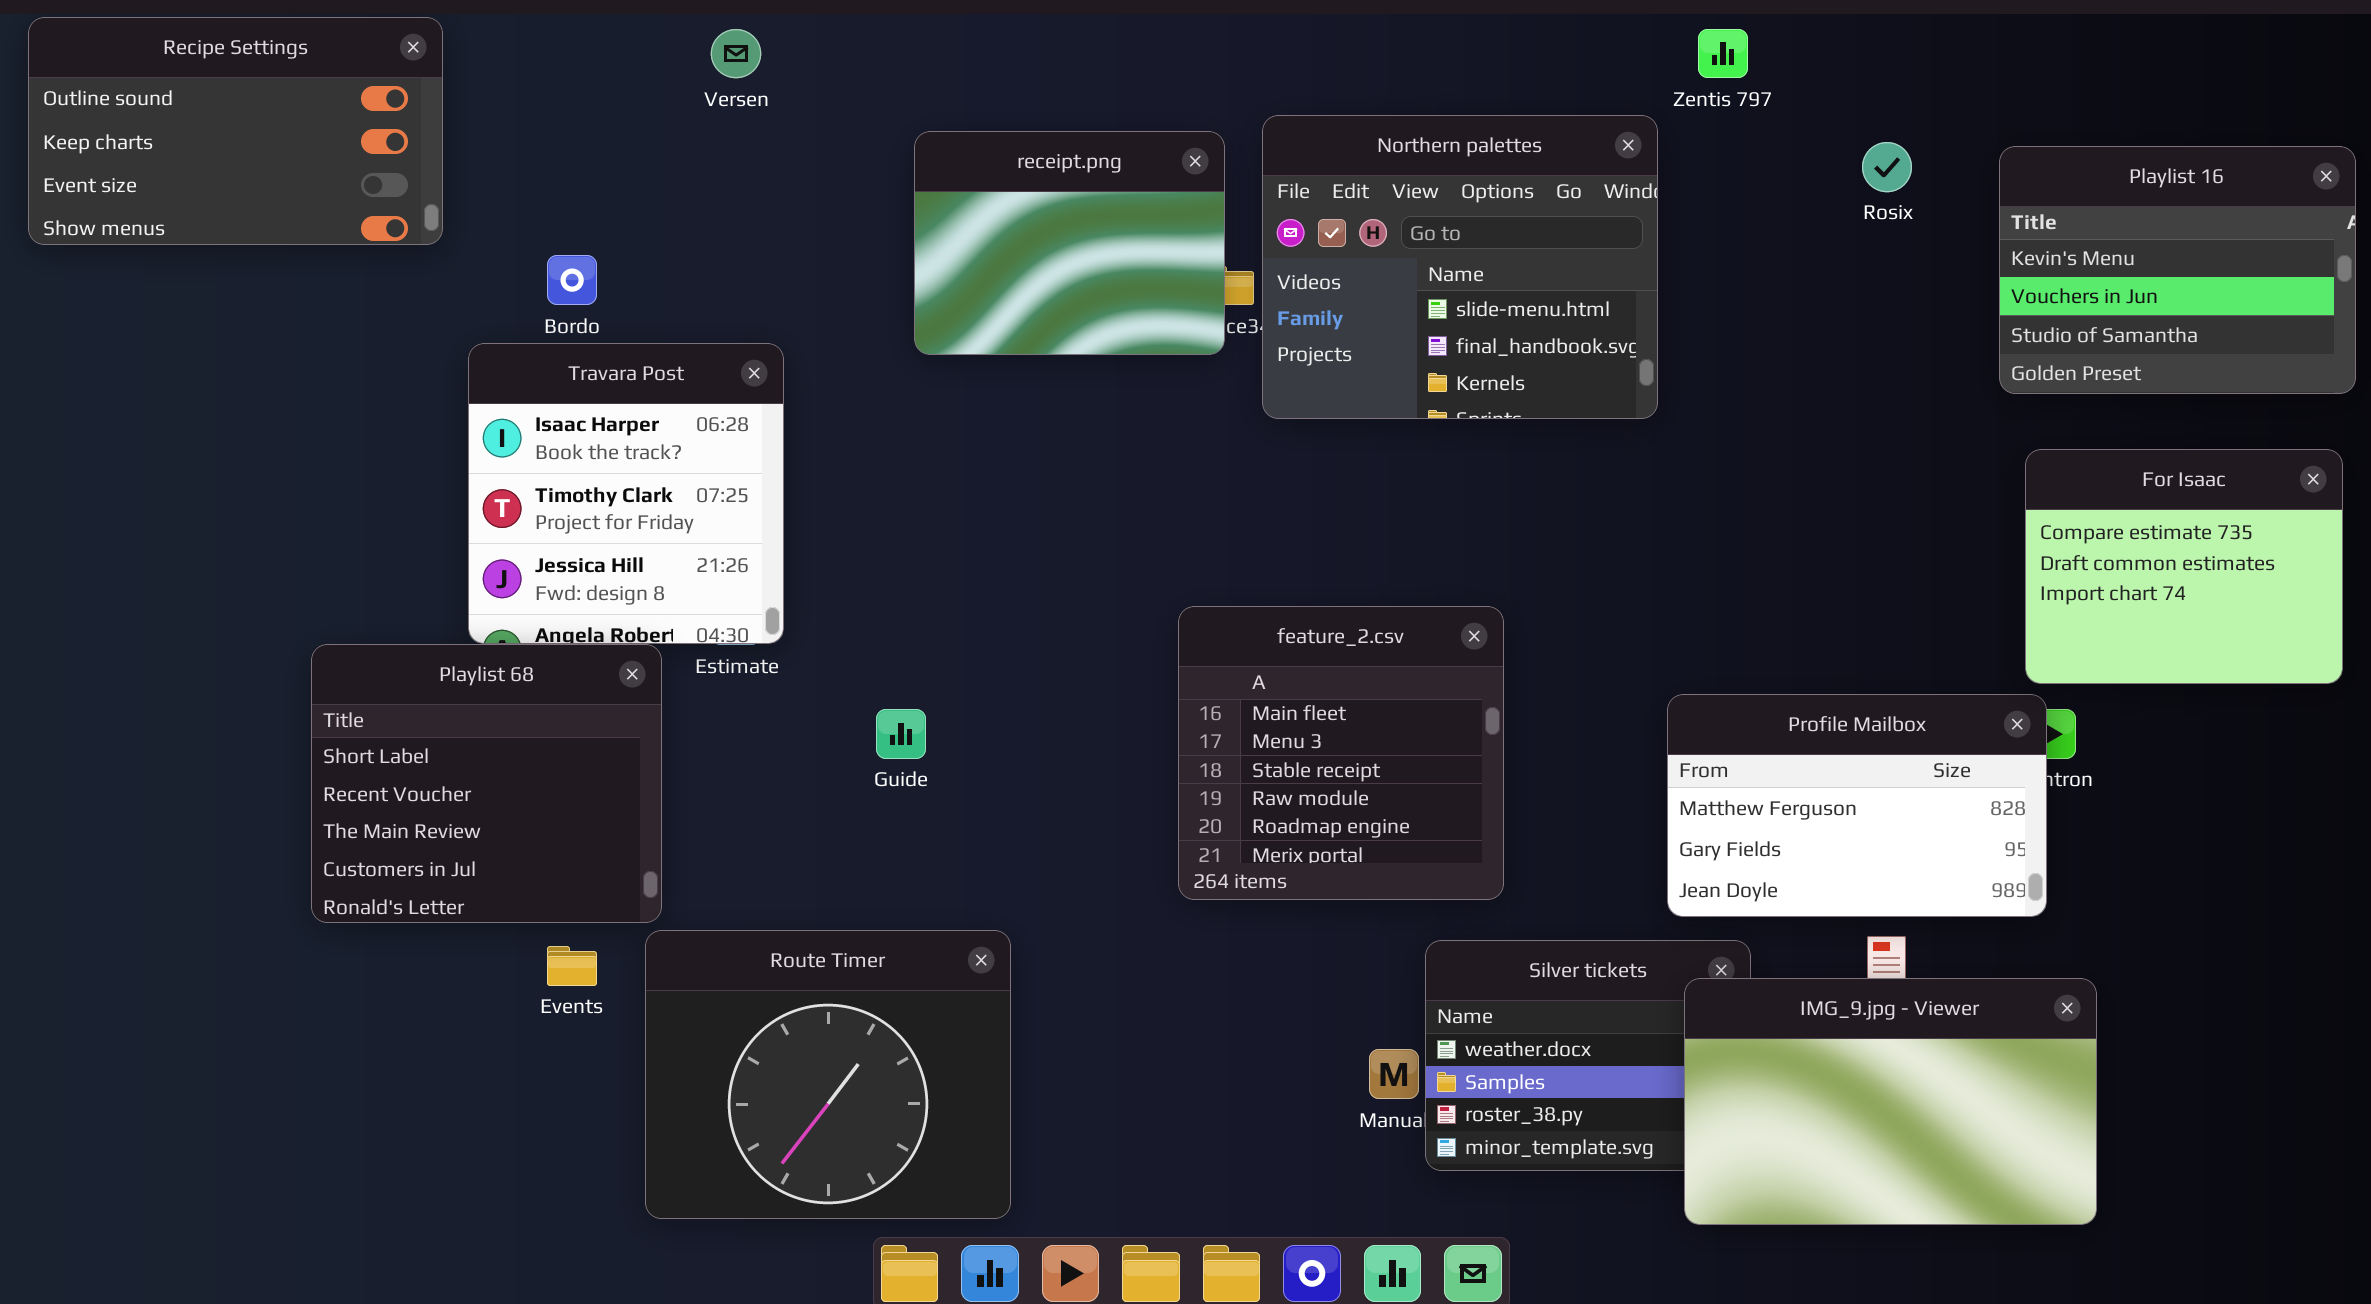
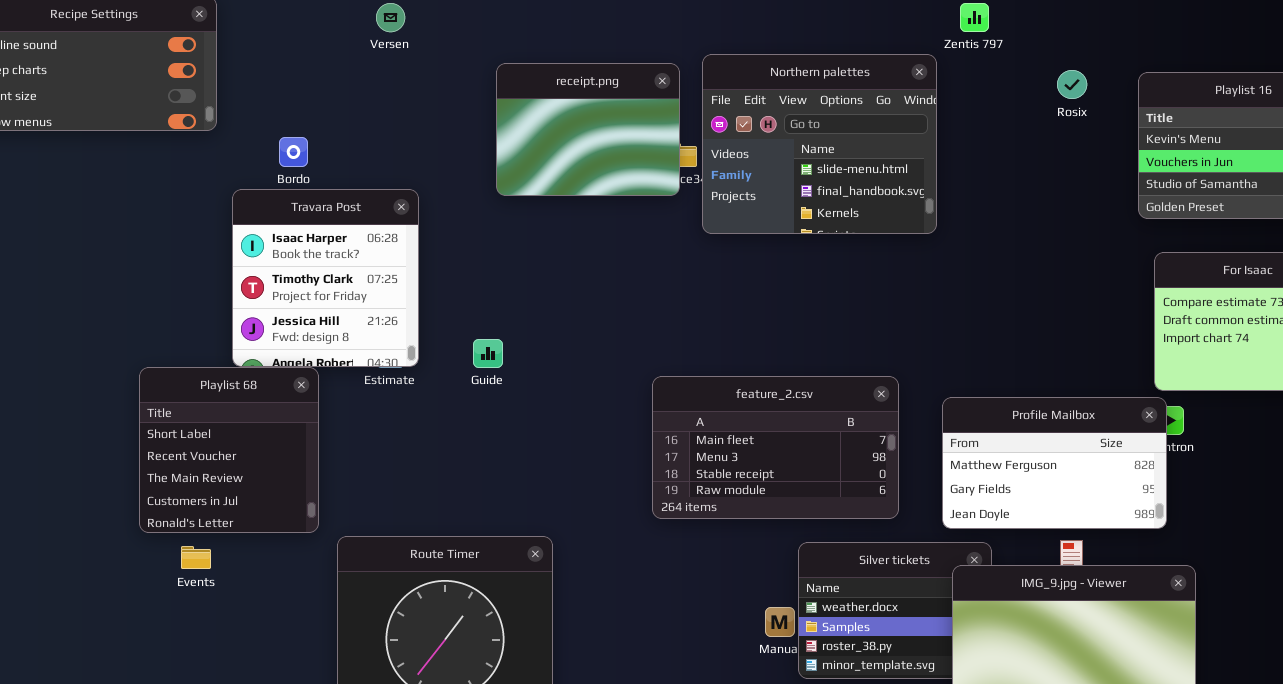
feature_2.csv: [1178,606,1504,900] -> [652,376,899,519], resized
Playlist 68: [311,644,662,923] -> [139,367,319,533], resized
Guide: [876,709,926,759] -> [473,339,503,368], moved
Events: [547,946,597,986] -> [181,546,211,569], moved

